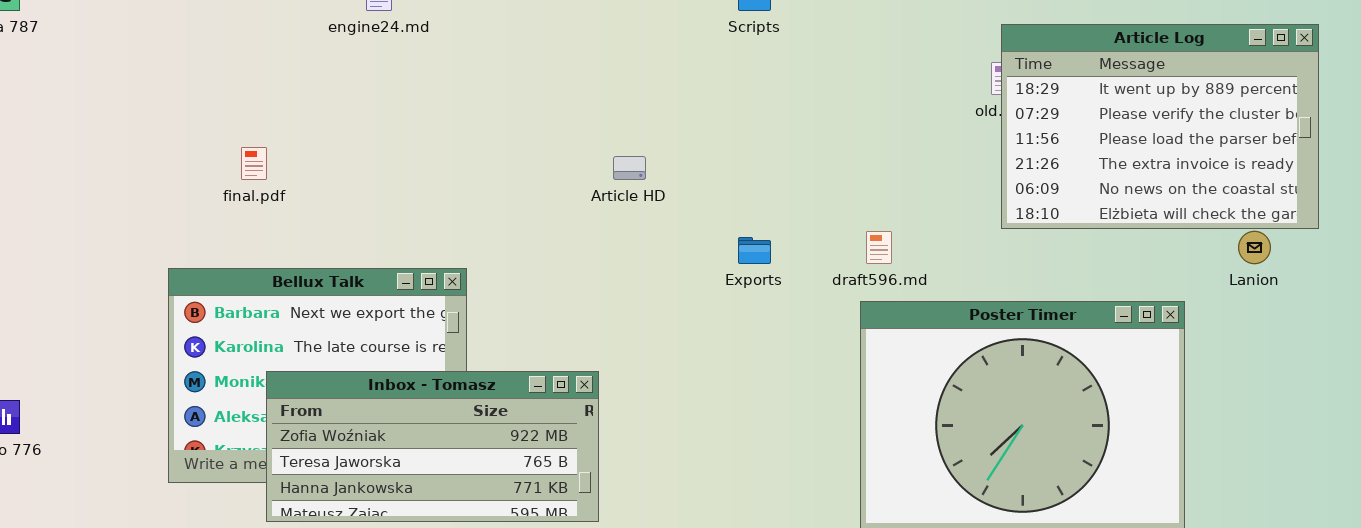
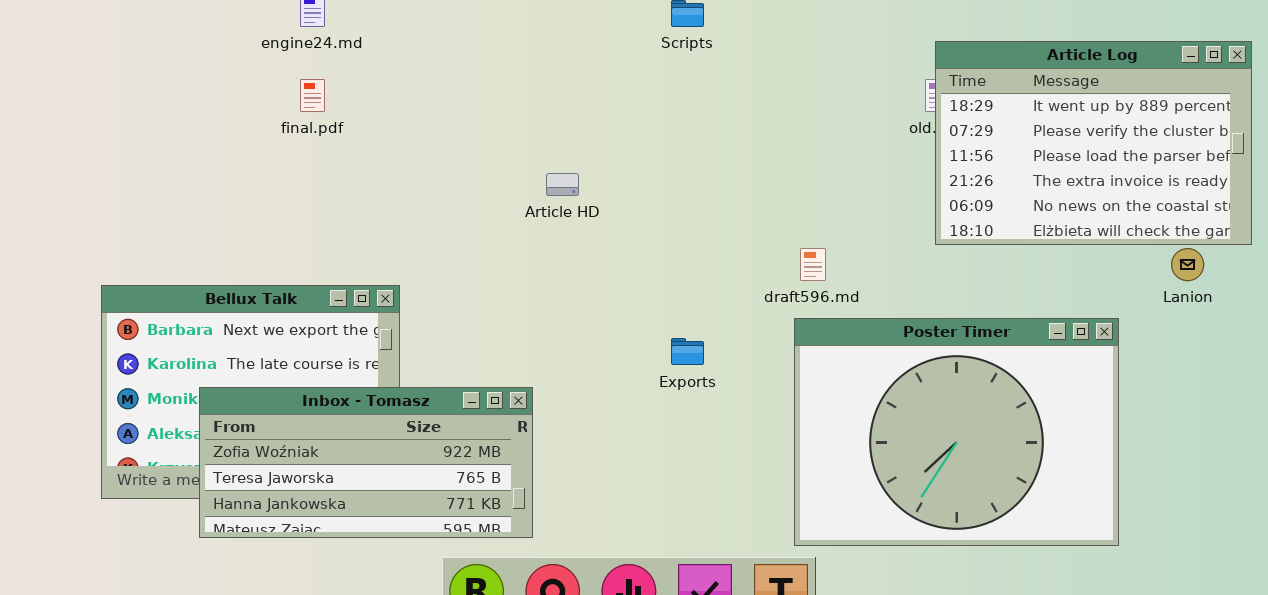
final.pdf: [241,147,267,180] -> [300,79,325,112], moved
Exports: [738,237,771,264] -> [671,338,704,365], moved

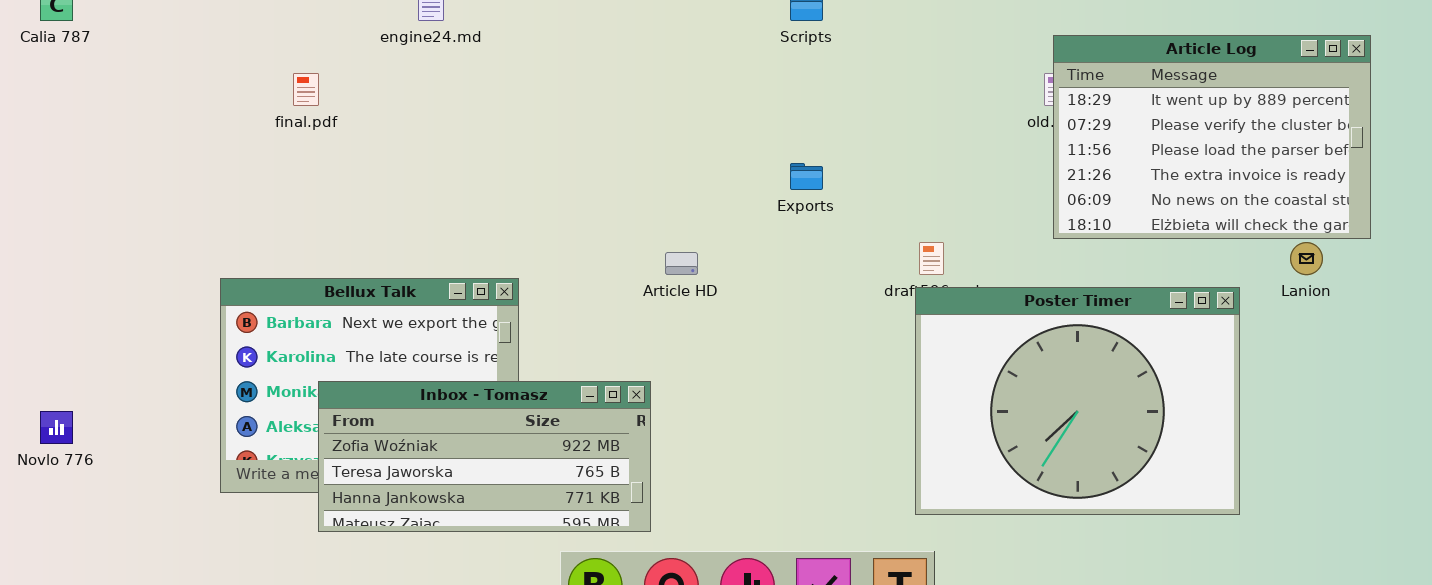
final.pdf: [300,79,325,112] -> [293,73,319,106], moved
Article HD: [546,173,579,196] -> [665,252,698,275], moved
Poster Timer: [794,318,1119,546] -> [915,287,1240,515], moved
Exports: [671,338,704,365] -> [790,163,823,190], moved

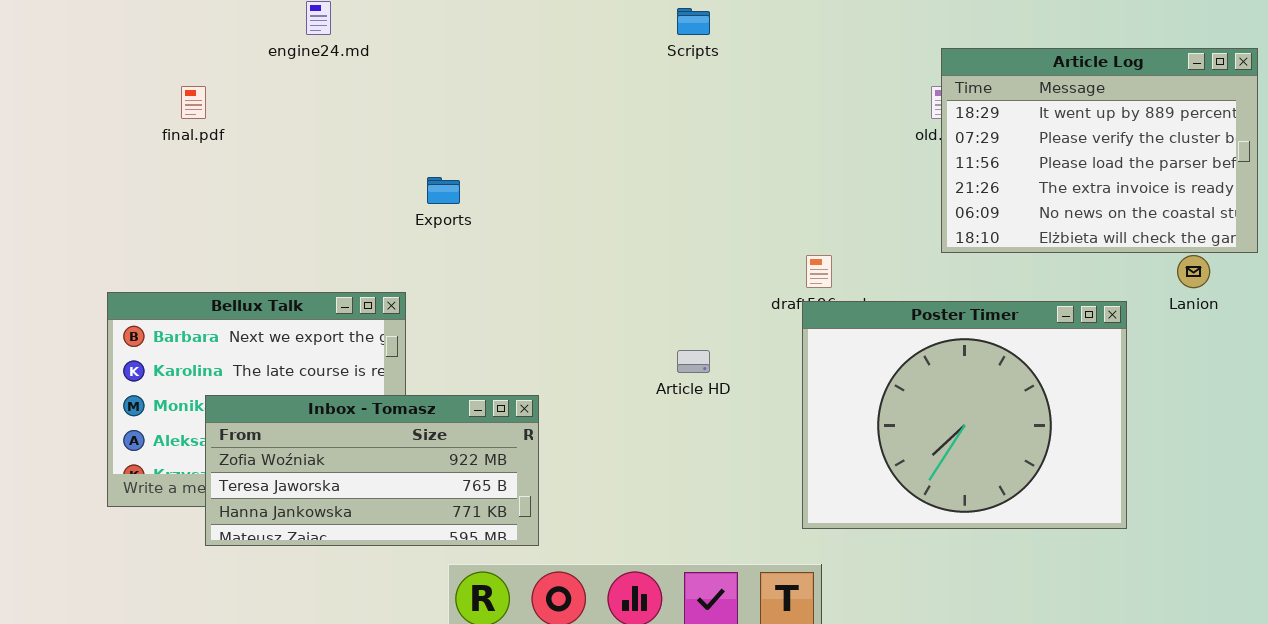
Exports: [790,163,823,190] -> [427,177,460,204], moved
Article HD: [665,252,698,275] -> [677,350,710,373], moved

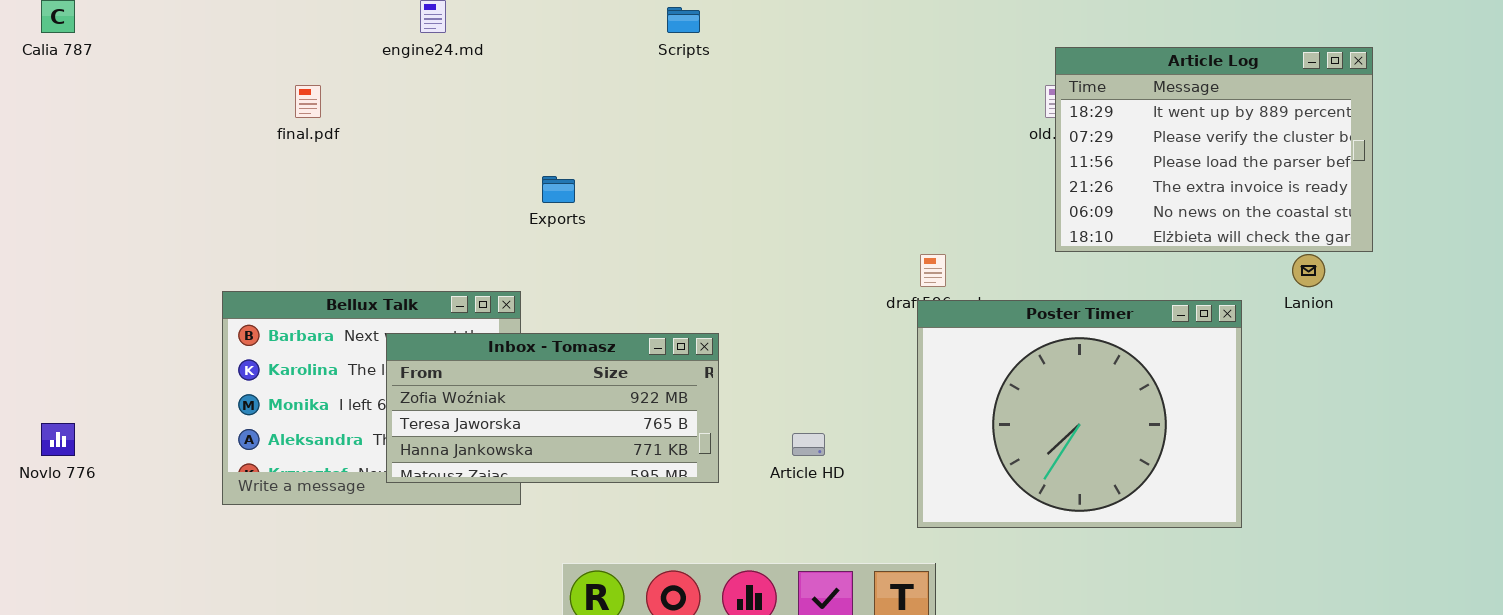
Scripts: [677,8,710,35] -> [667,7,700,33], moved
Article HD: [677,350,710,373] -> [792,433,825,456], moved
Inbox - Tomasz: [205,395,539,546] -> [386,333,719,483], moved

